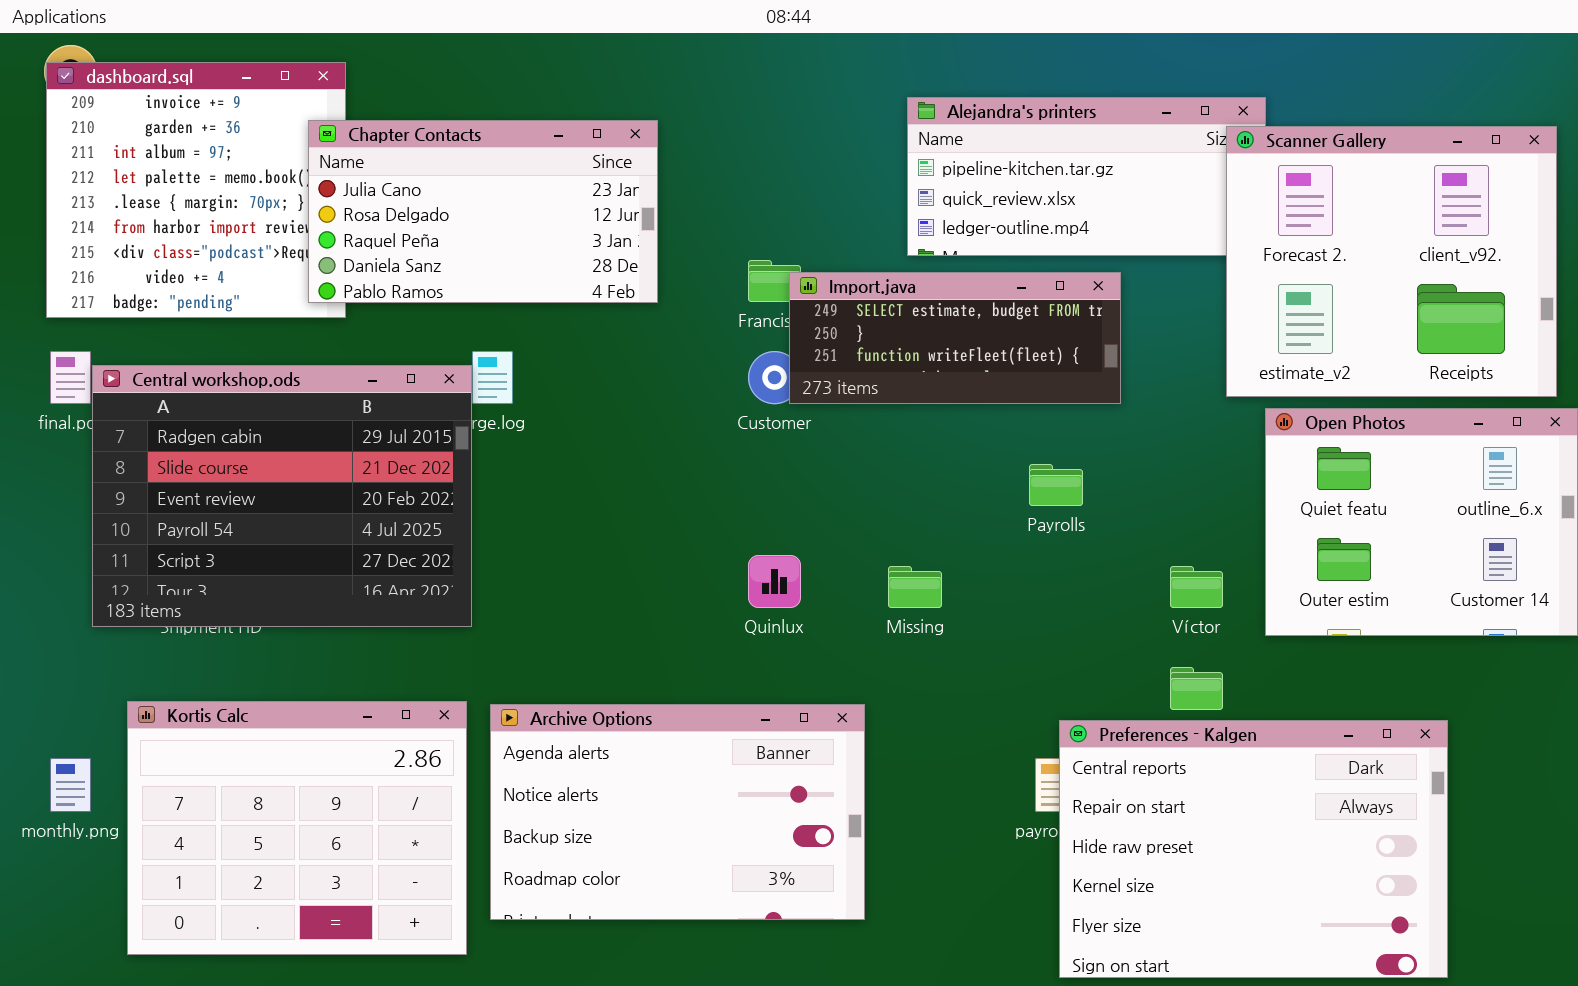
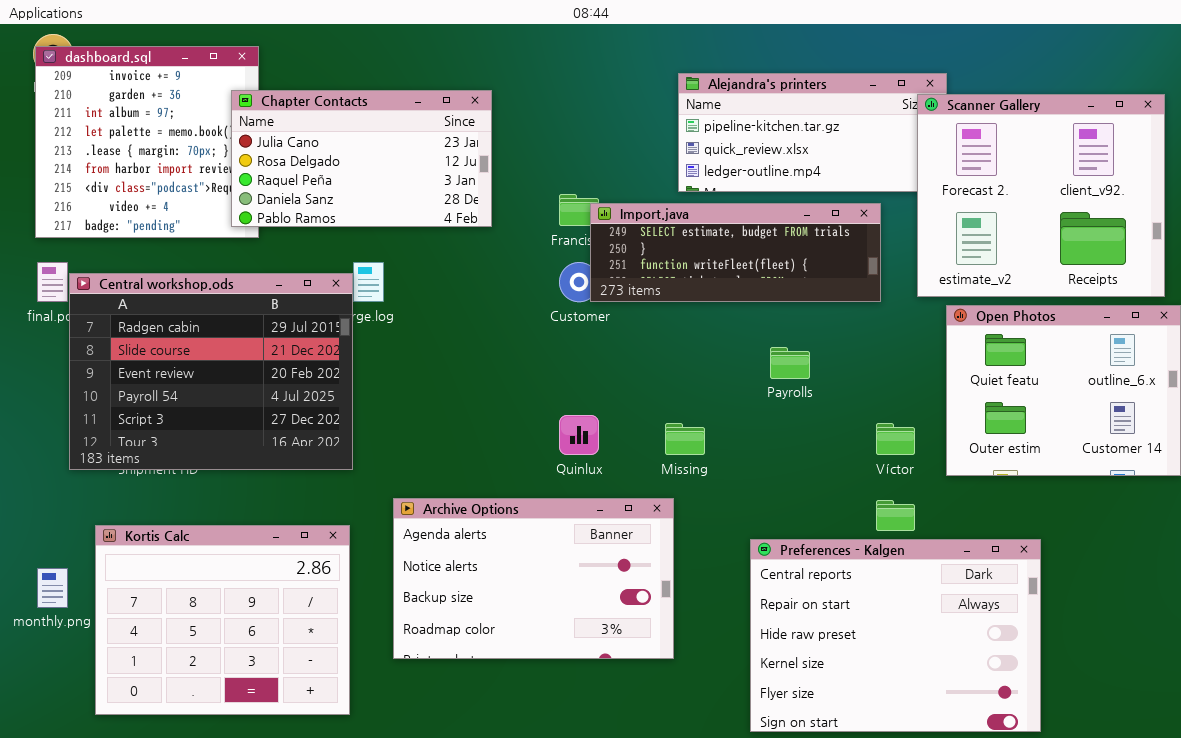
Import.java: [789,272,1121,404] -> [590,203,881,302], resized
Archive Options: [490,704,865,920] -> [393,498,674,659], moved
Preferences - Kalgen: [1059,720,1448,978] -> [750,539,1041,732], moved

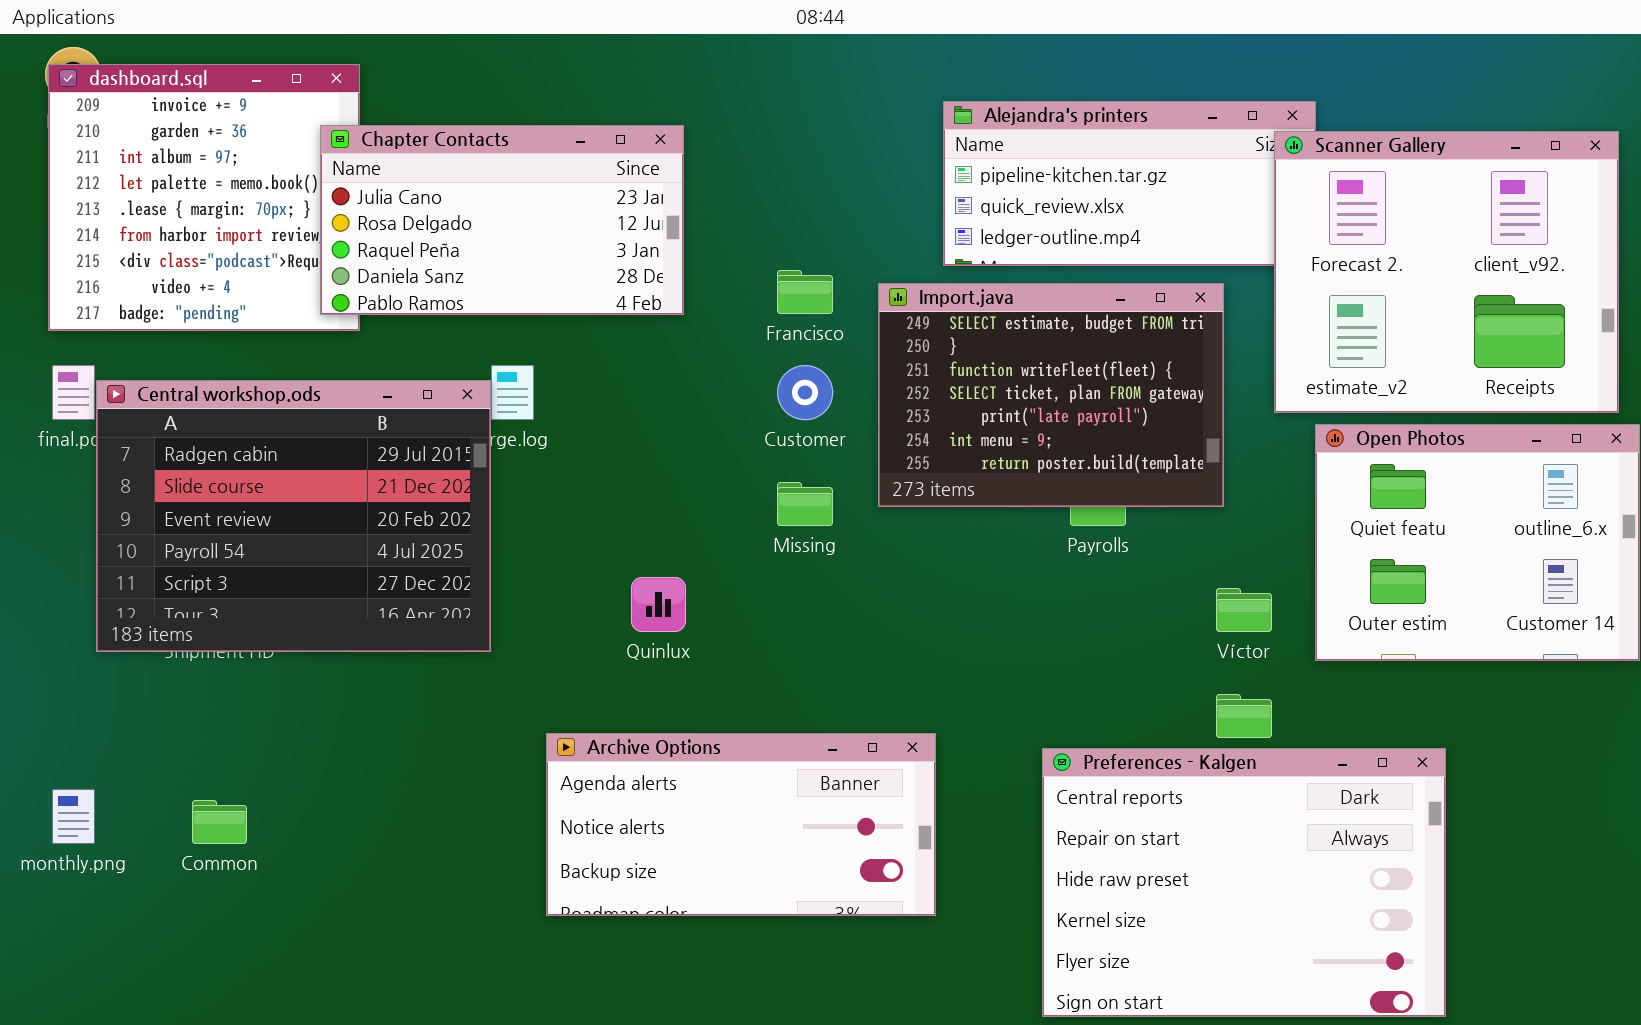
Import.java: [590,203,881,302] -> [878,283,1224,507], resized
Quinlux: [559,415,599,455] -> [631,577,686,632], moved
Missing: [665,423,705,455] -> [777,482,833,526], moved
Archive Options: [393,498,674,659] -> [546,733,936,916], resized
Kortis Calc: [95,525,350,715] -> none, closed

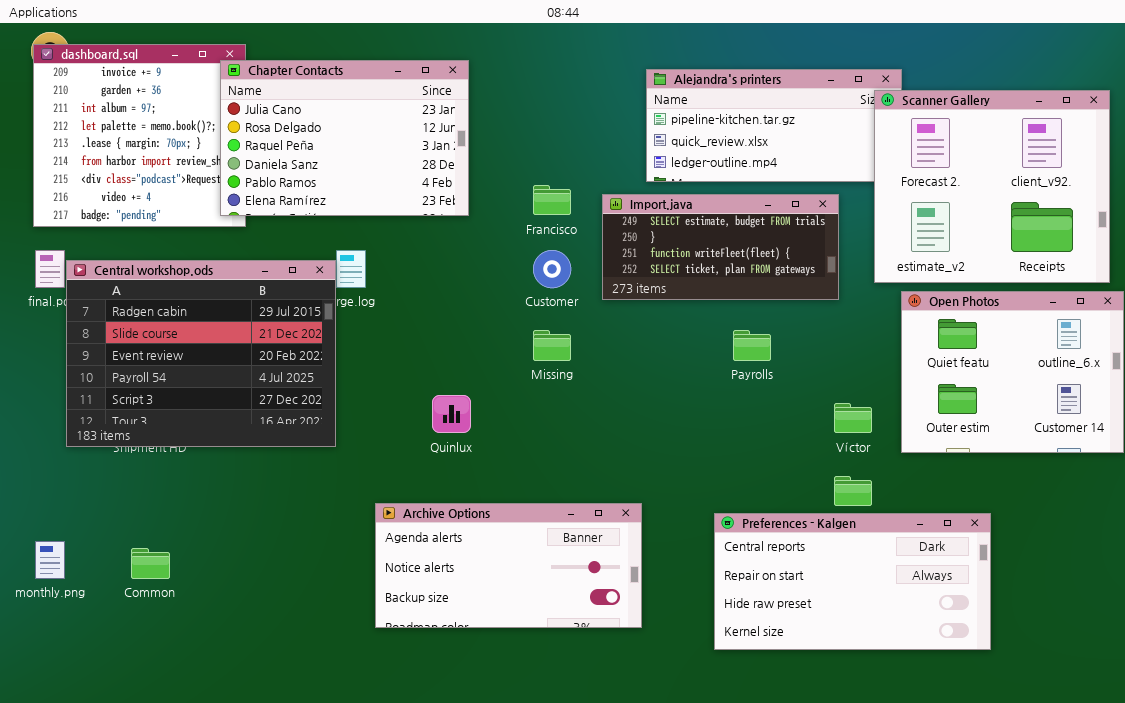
Chapter Contacts: [320,125,684,315] -> [220,60,469,216], resized
Import.java: [878,283,1224,507] -> [602,194,839,300], resized
Preferences - Kalgen: [1042,748,1446,1017] -> [714,513,991,650], resized

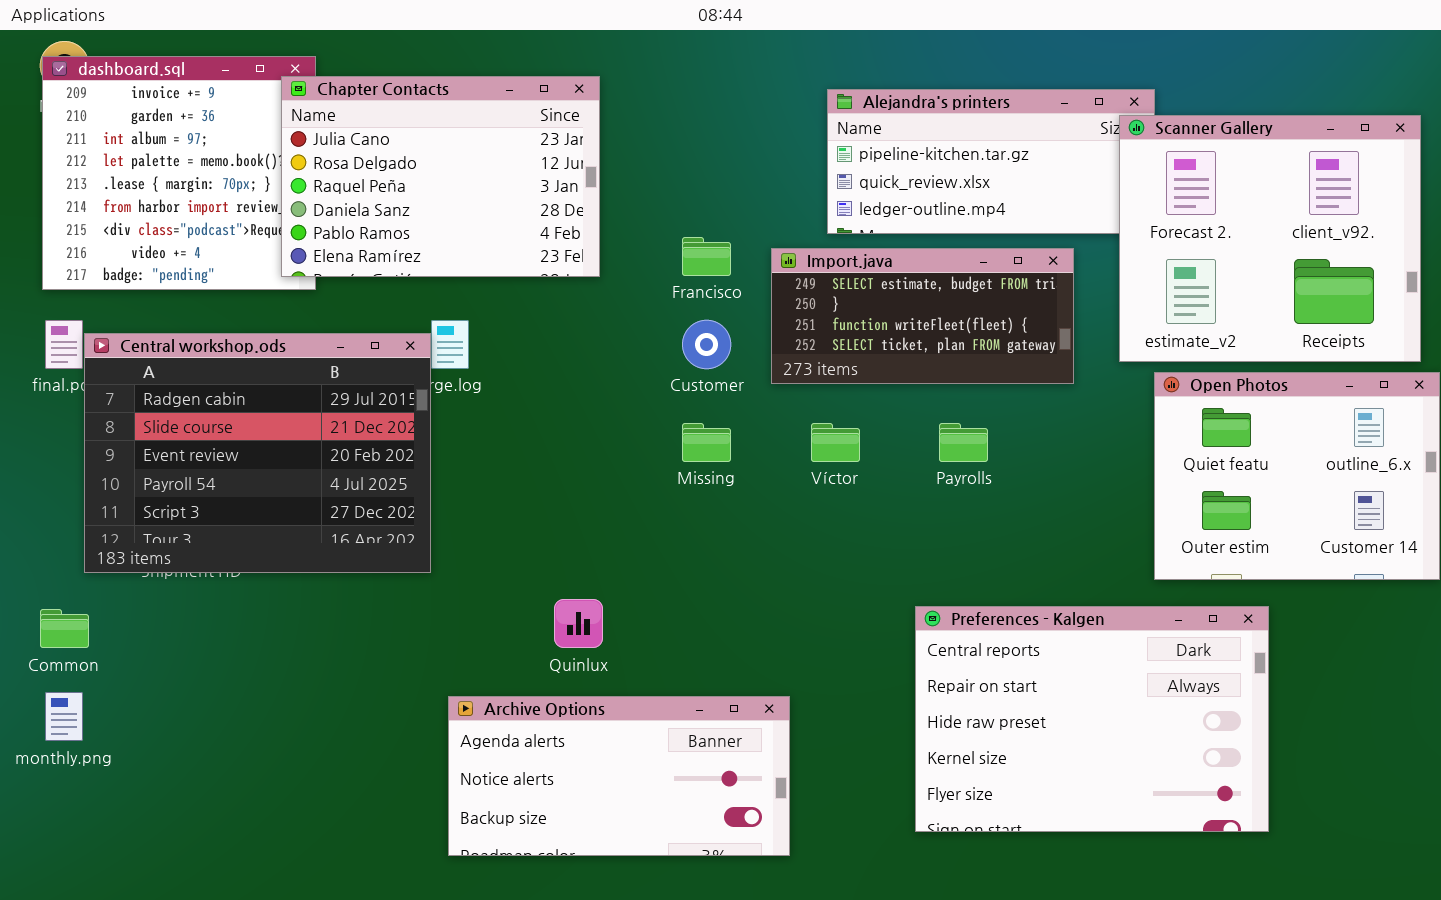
Quinlux: [432,395,471,433] -> [554,599,603,648], moved
Víctor: [834,403,872,433] -> [811,423,860,462], moved
Archive Options: [375,503,642,628] -> [448,696,790,856], moved
Preferences - Kalgen: [714,513,991,650] -> [915,606,1269,832], resized
Common: [131,548,170,579] -> [40,609,89,648], moved

